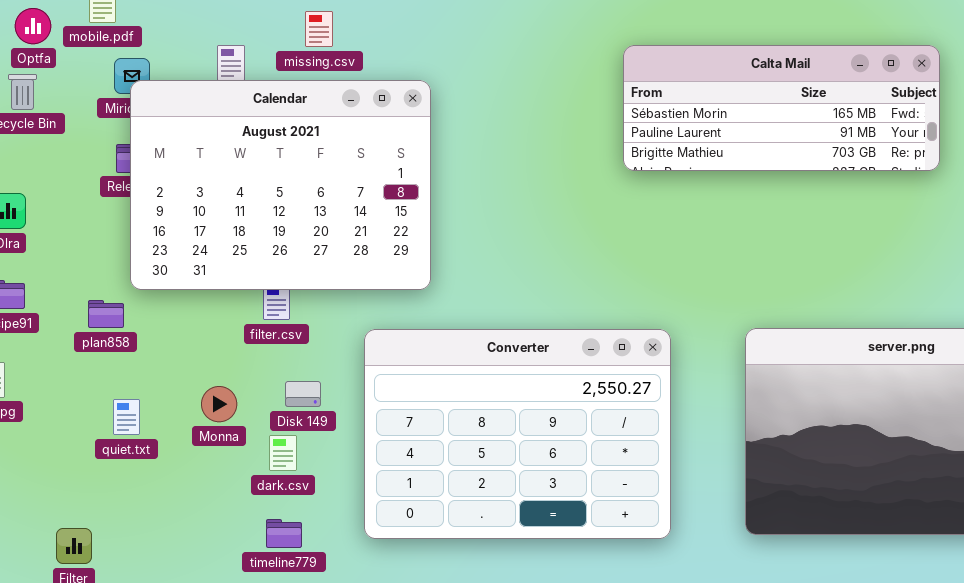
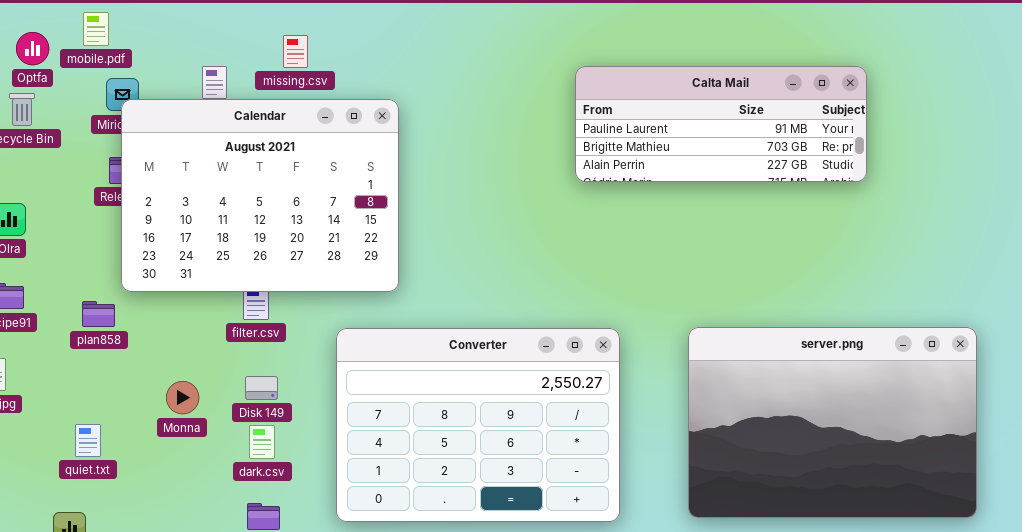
Calta Mail: [623,45,940,171] -> [575,66,867,182], scrolled down 1 row
Disk 149: [285,381,321,407] -> [245,376,278,400], moved
Monna: [201,386,237,422] -> [166,381,199,414], moved
quiet.txt: [113,399,140,435] -> [75,424,101,457], moved

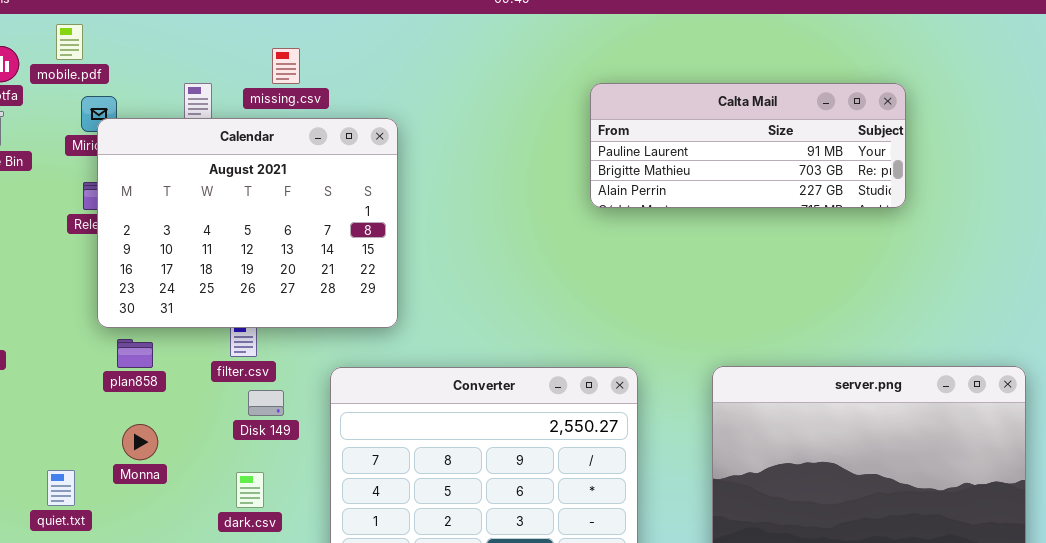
plan858: [82,301,115,327] -> [117,339,153,368], moved
Disk 149: [245,376,278,400] -> [248,390,284,416], moved
Monna: [166,381,199,414] -> [122,424,158,460], moved

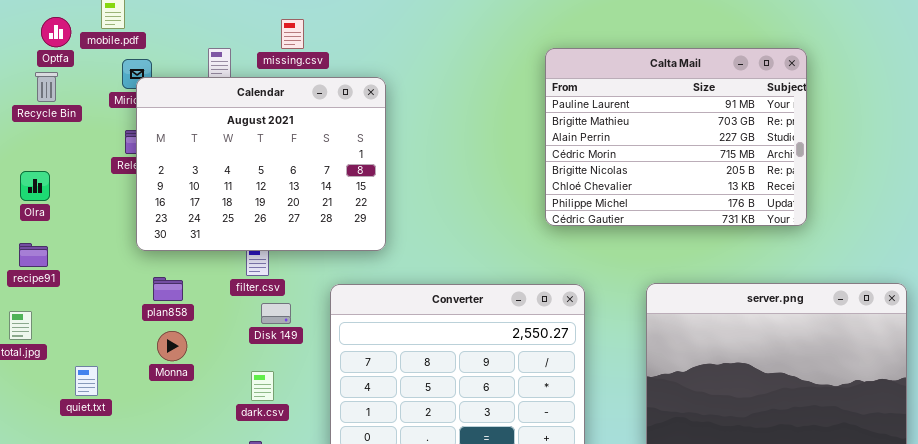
Calta Mail: [590,83,906,208] -> [545,48,807,226], resized
plan858: [117,339,153,368] -> [153,277,183,301], moved
quiet.txt: [47,470,75,506] -> [75,366,98,396], moved

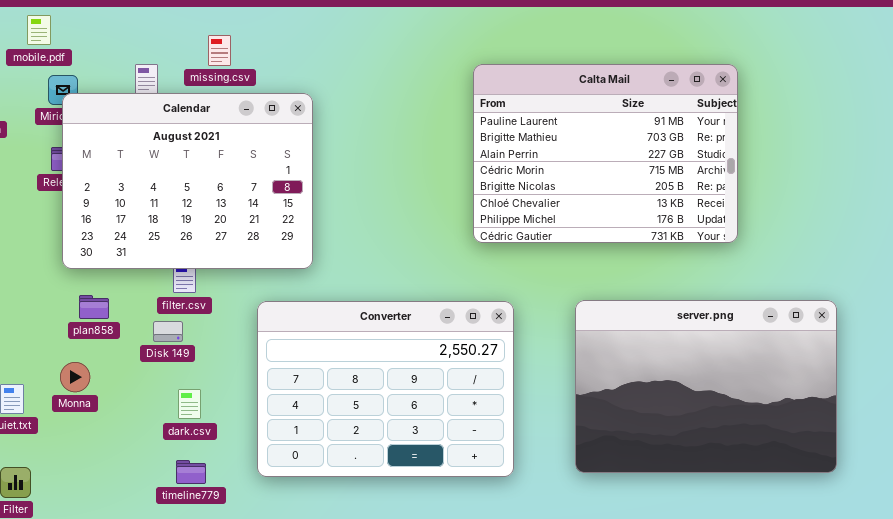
Disk 149: [261,303,291,324] -> [153,321,183,342], moved
Monna: [157,331,187,361] -> [60,362,90,392], moved

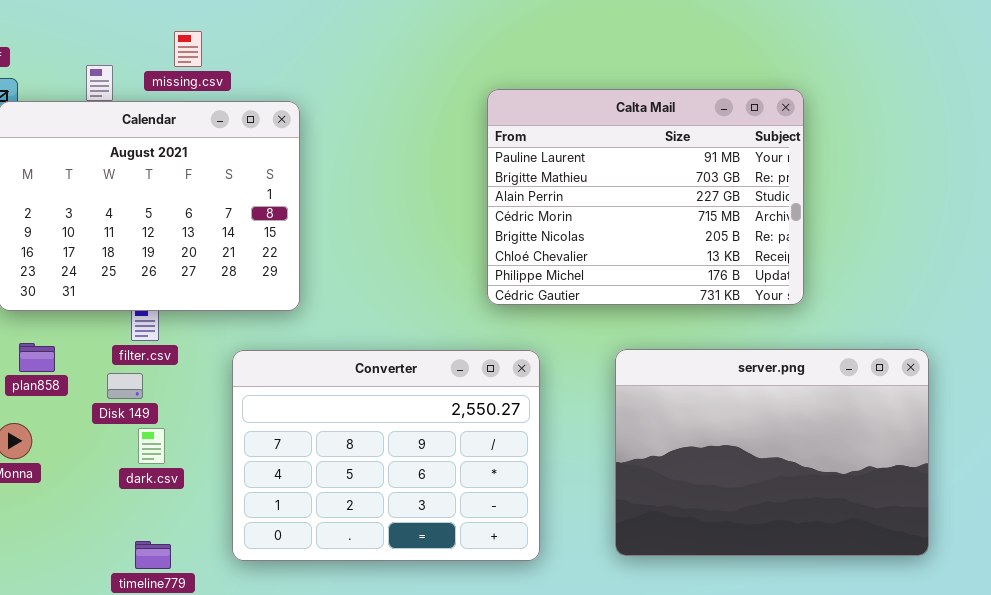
Calta Mail: [473,64,738,243] -> [487,89,804,305], moved
dark.csv: [178,389,201,419] -> [138,428,165,464], moved

